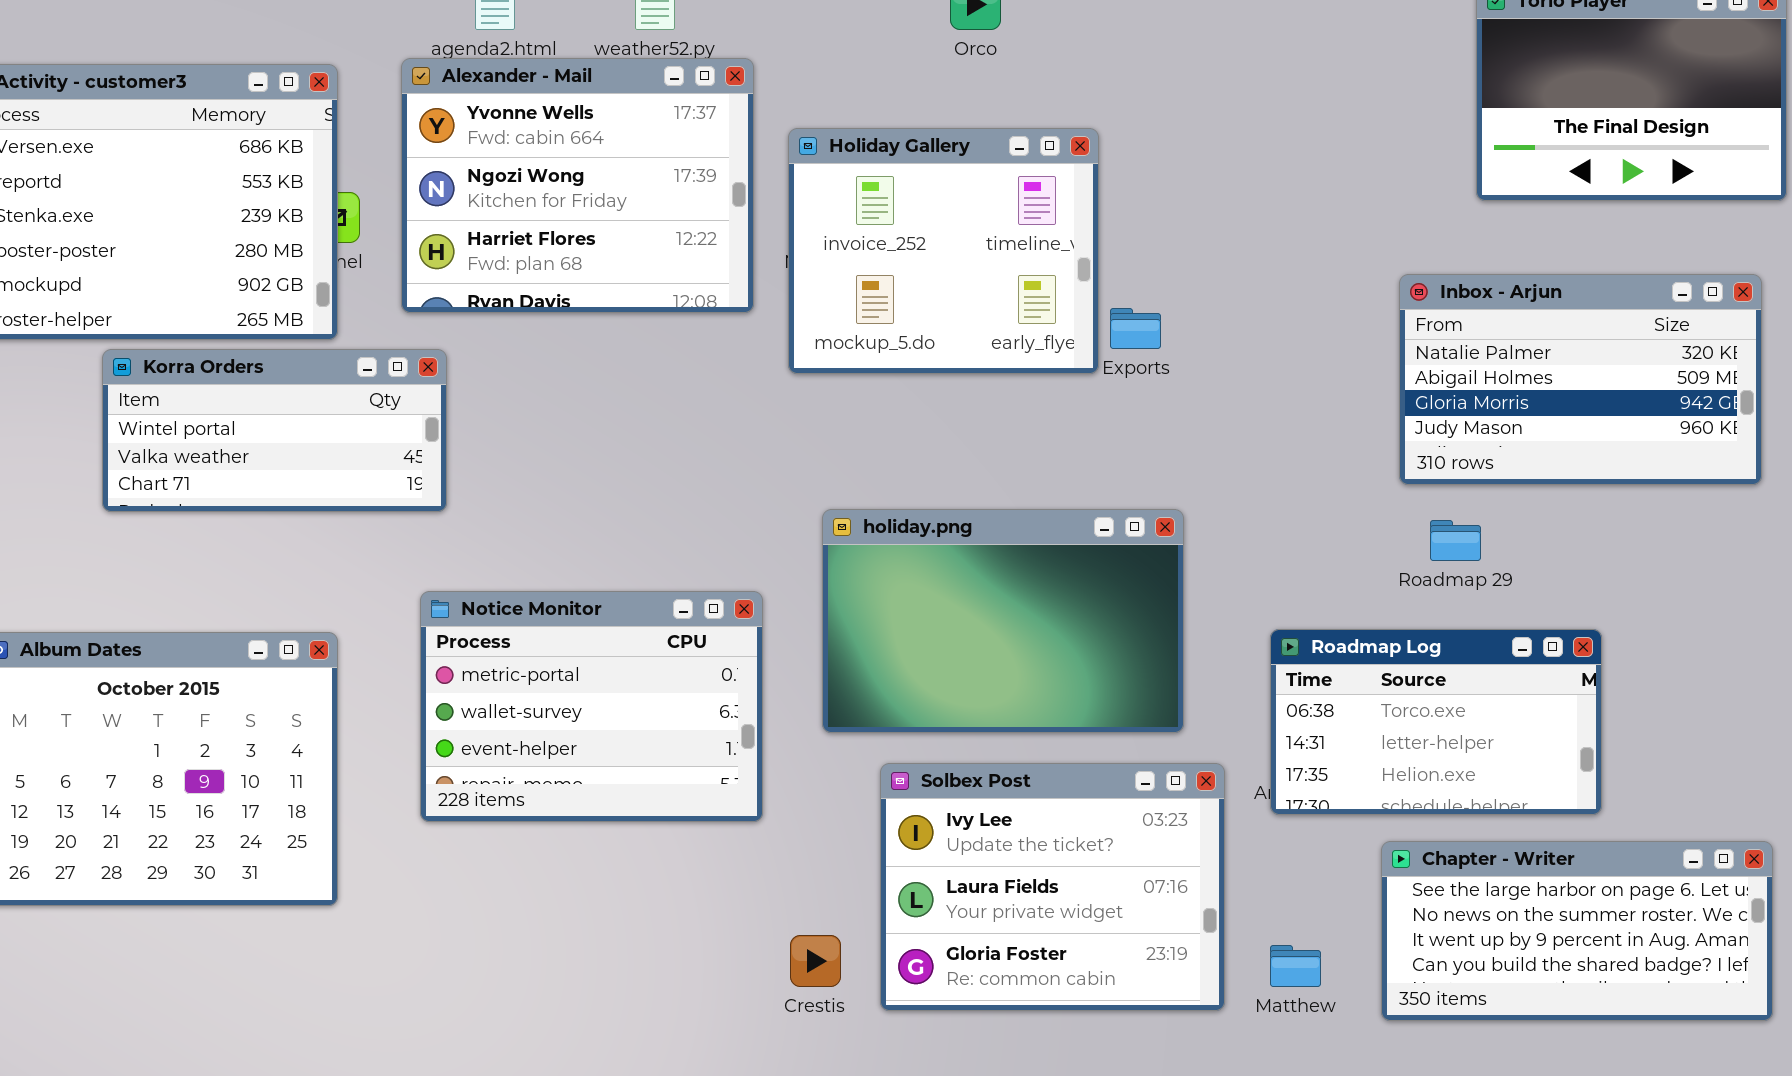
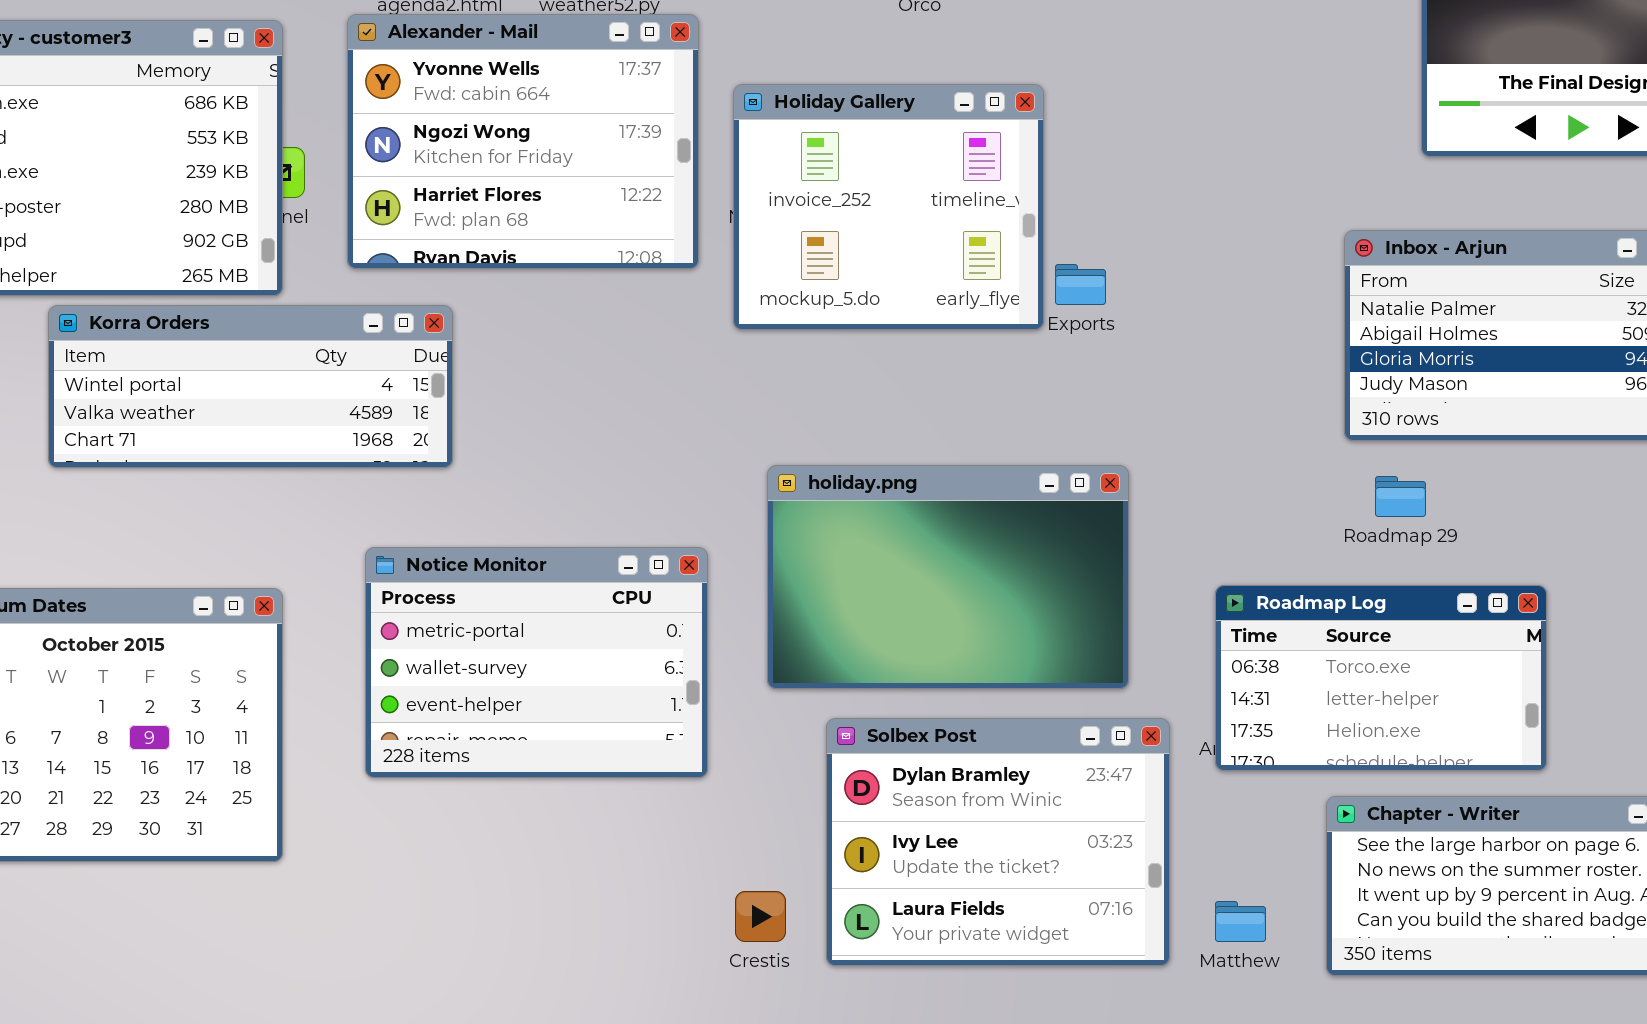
Korra Orders: [102,349,447,512] -> [48,305,453,468], resized
Solbex Post: [880,763,1225,1011] -> [826,718,1170,966], scrolled up 1 row

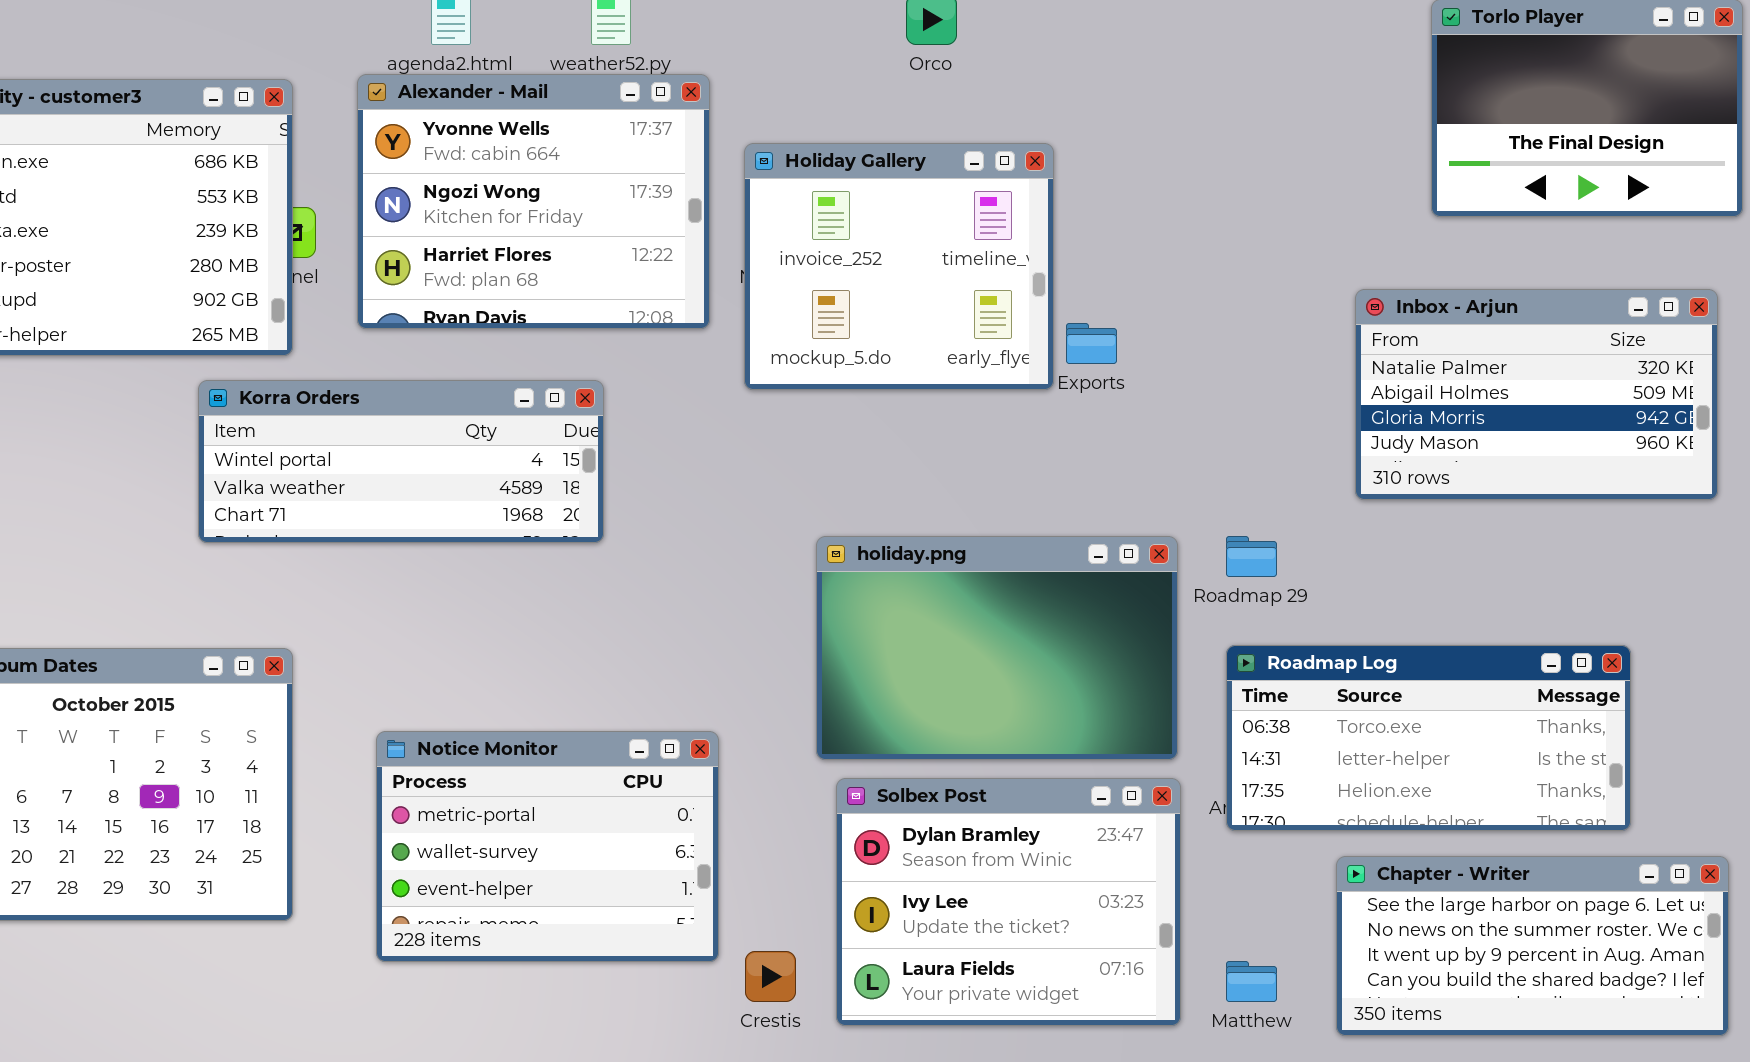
Korra Orders: [48,305,453,468] -> [198,380,604,543], moved
holiday.png: [767,465,1129,689] -> [816,536,1178,760], moved
Roadmap 29: [1375,476,1426,517] -> [1226,536,1277,577], moved
Notice Monitor: [365,547,708,778] -> [376,731,719,962], moved
Roadmap Log: [1215,585,1547,771] -> [1226,645,1631,831], resized

